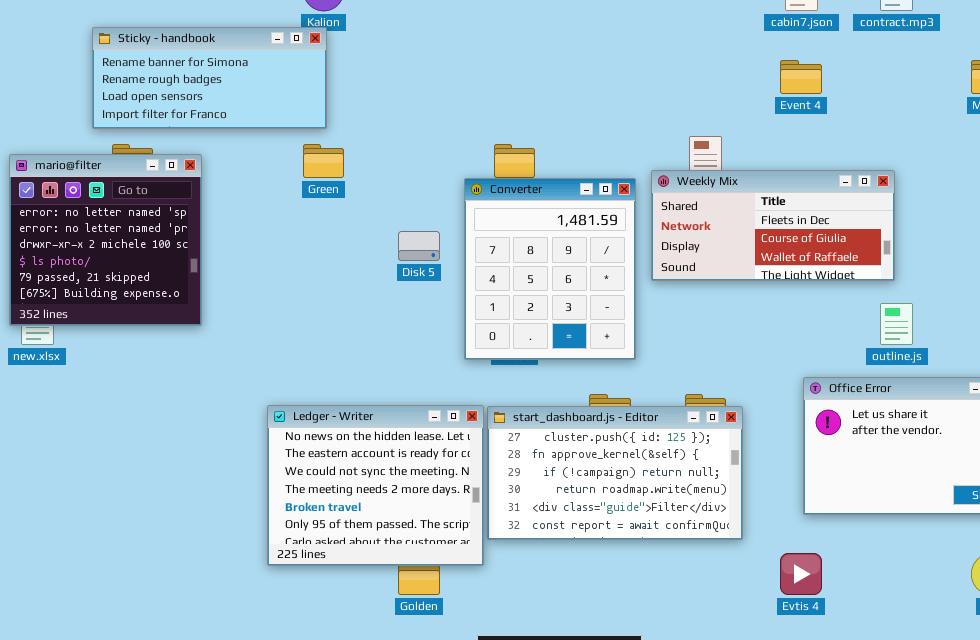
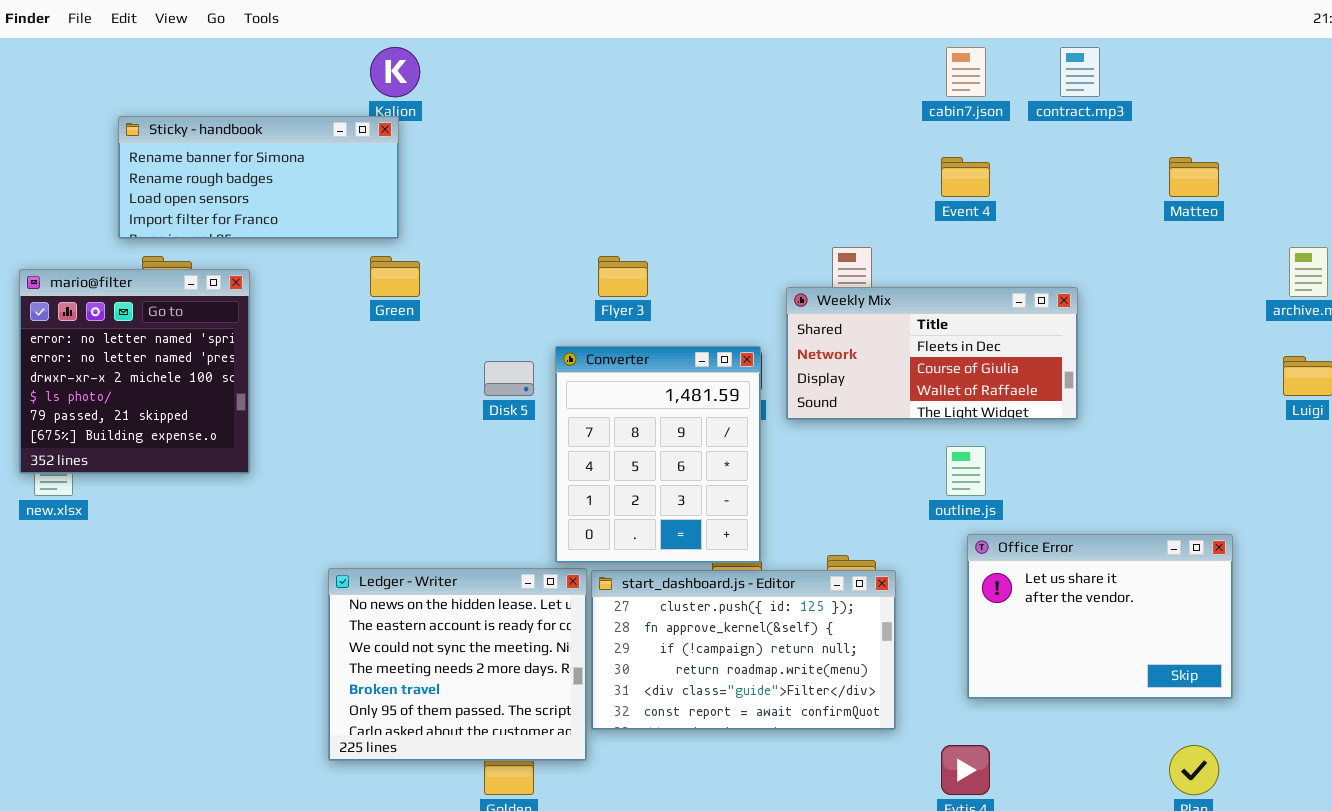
Converter: [464,178,636,360] -> [555,346,761,563], moved
outline.js: [880,303,913,345] -> [946,446,986,496], moved

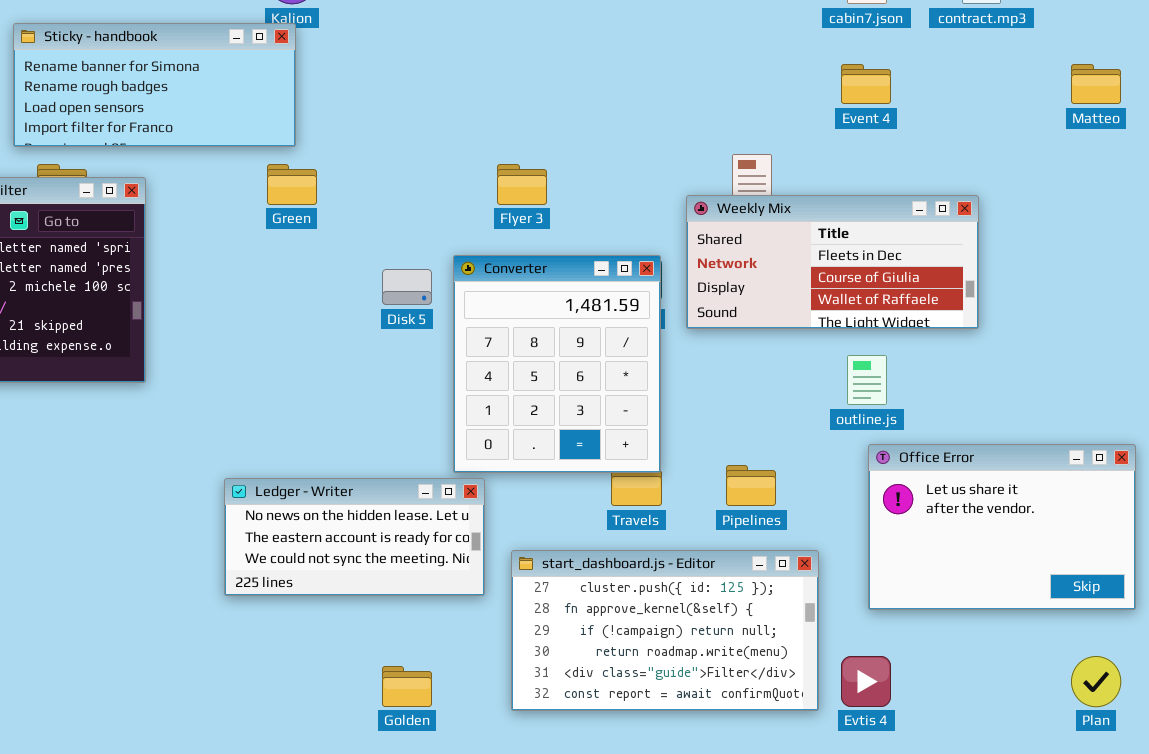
Ledger - Writer: [328,568,587,761] -> [224,478,485,596], resized
start_dashboard.js - Editor: [591,570,896,730] -> [511,550,819,711], moved

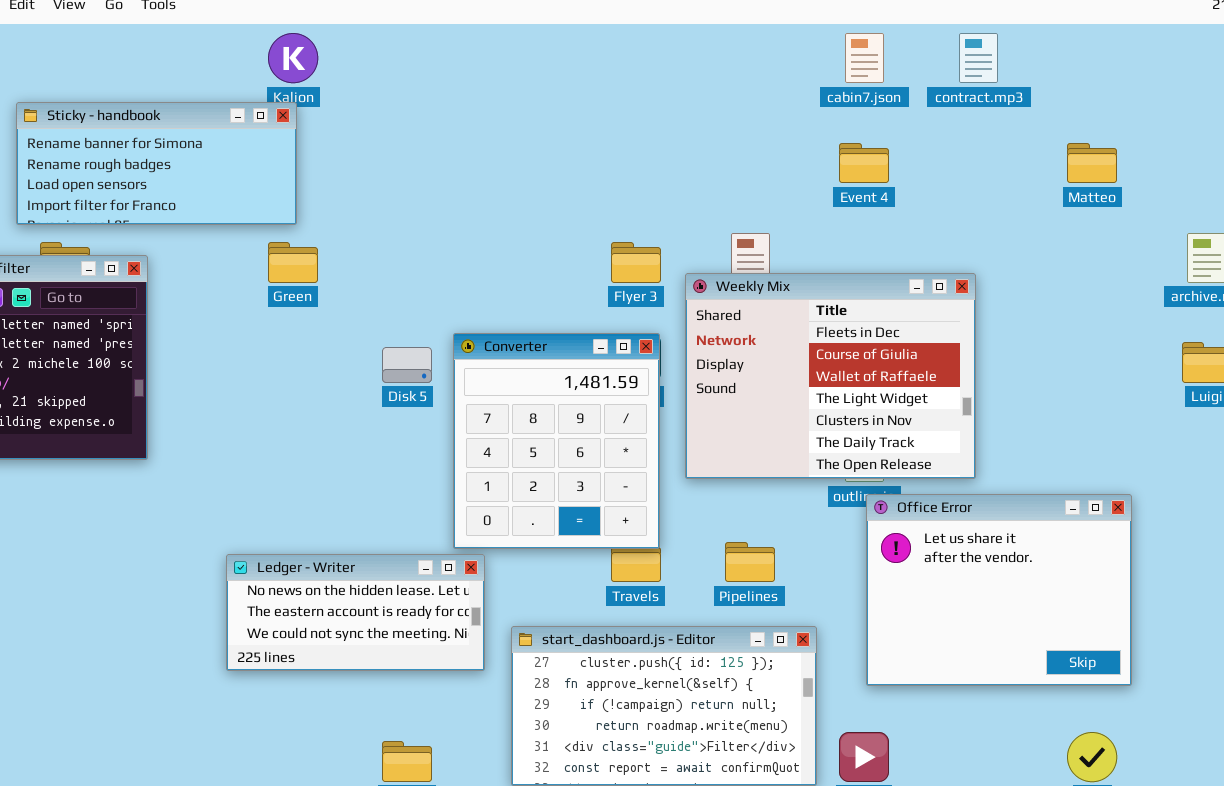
Flyer 3: [497,164,547,205] -> [611,242,661,283], moved
Weekly Mix: [686,195,979,329] -> [685,273,976,479], resized
Office Error: [868,444,1136,610] -> [866,494,1132,686], resized

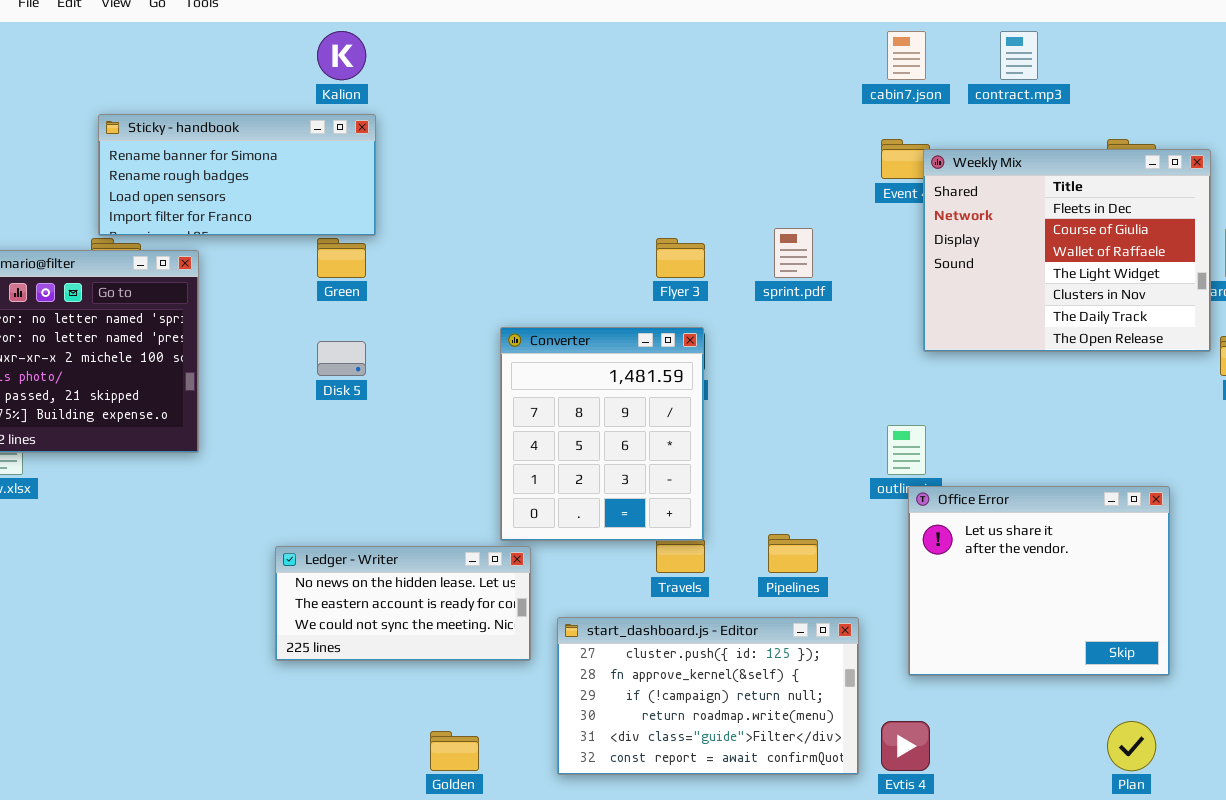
Sticky - handbook: [16,102,297,225] -> [98,114,376,236], moved
Weekly Mix: [685,273,976,479] -> [923,149,1211,352], moved
Disk 5: [382,347,432,383] -> [317,341,366,376], moved

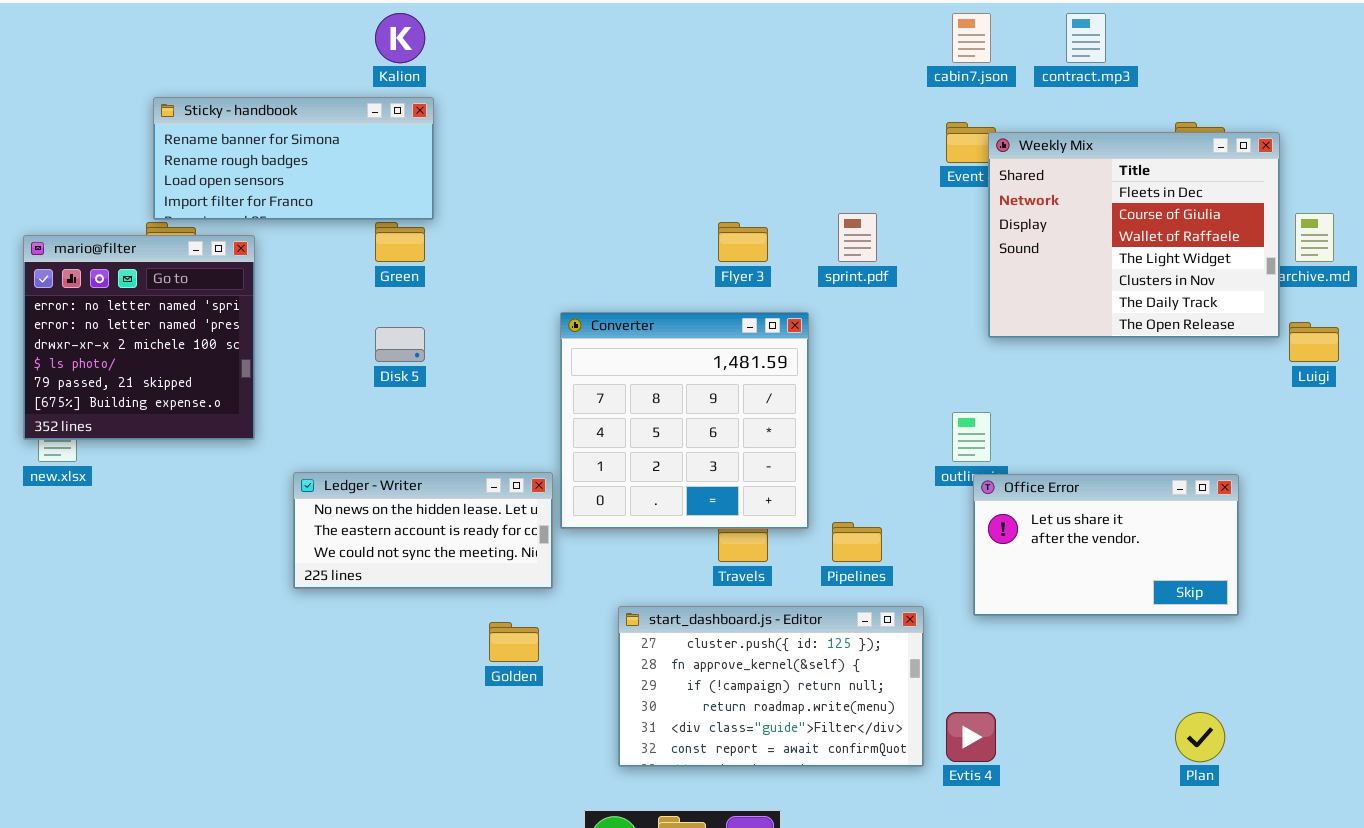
Converter: [500,327,704,541] -> [560,312,809,529], resized
Office Error: [908,486,1170,676] -> [973,474,1239,616], resized
Ledger - Writer: [275,546,531,661] -> [293,472,553,589], moved
Golden: [430,731,479,771] -> [489,622,539,662], moved

